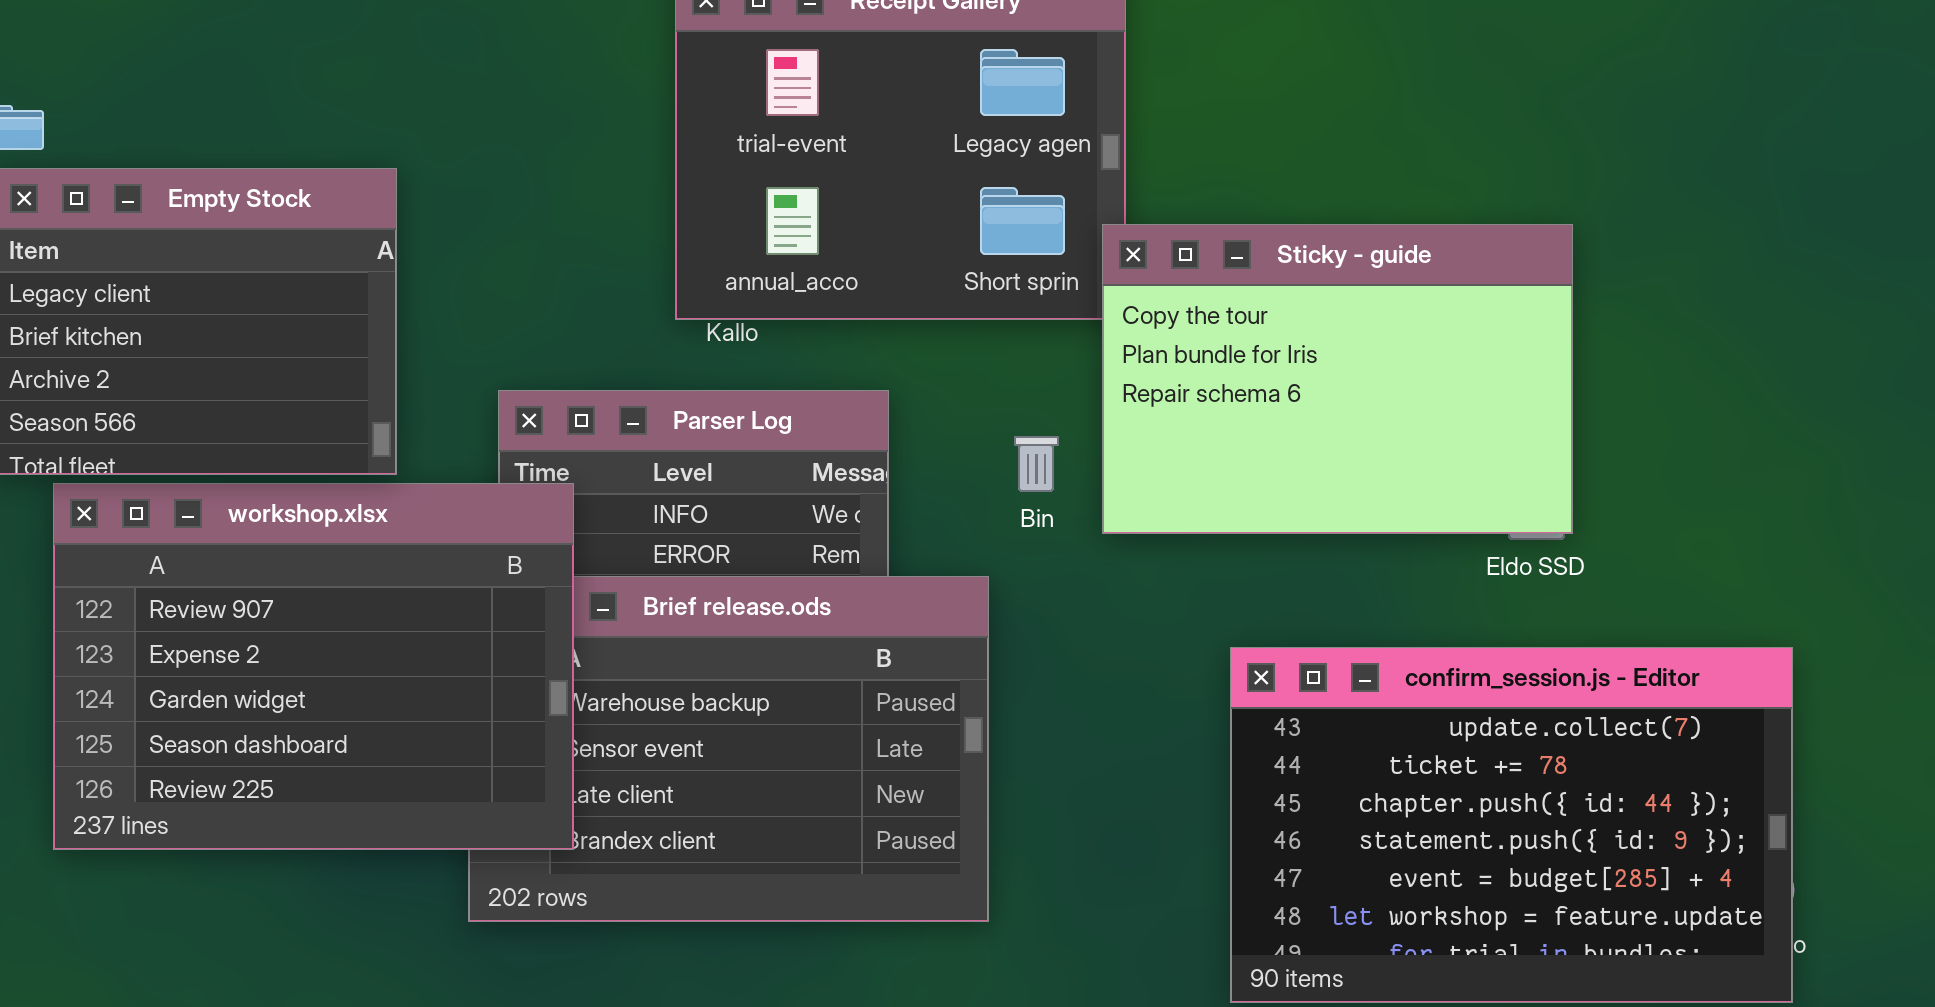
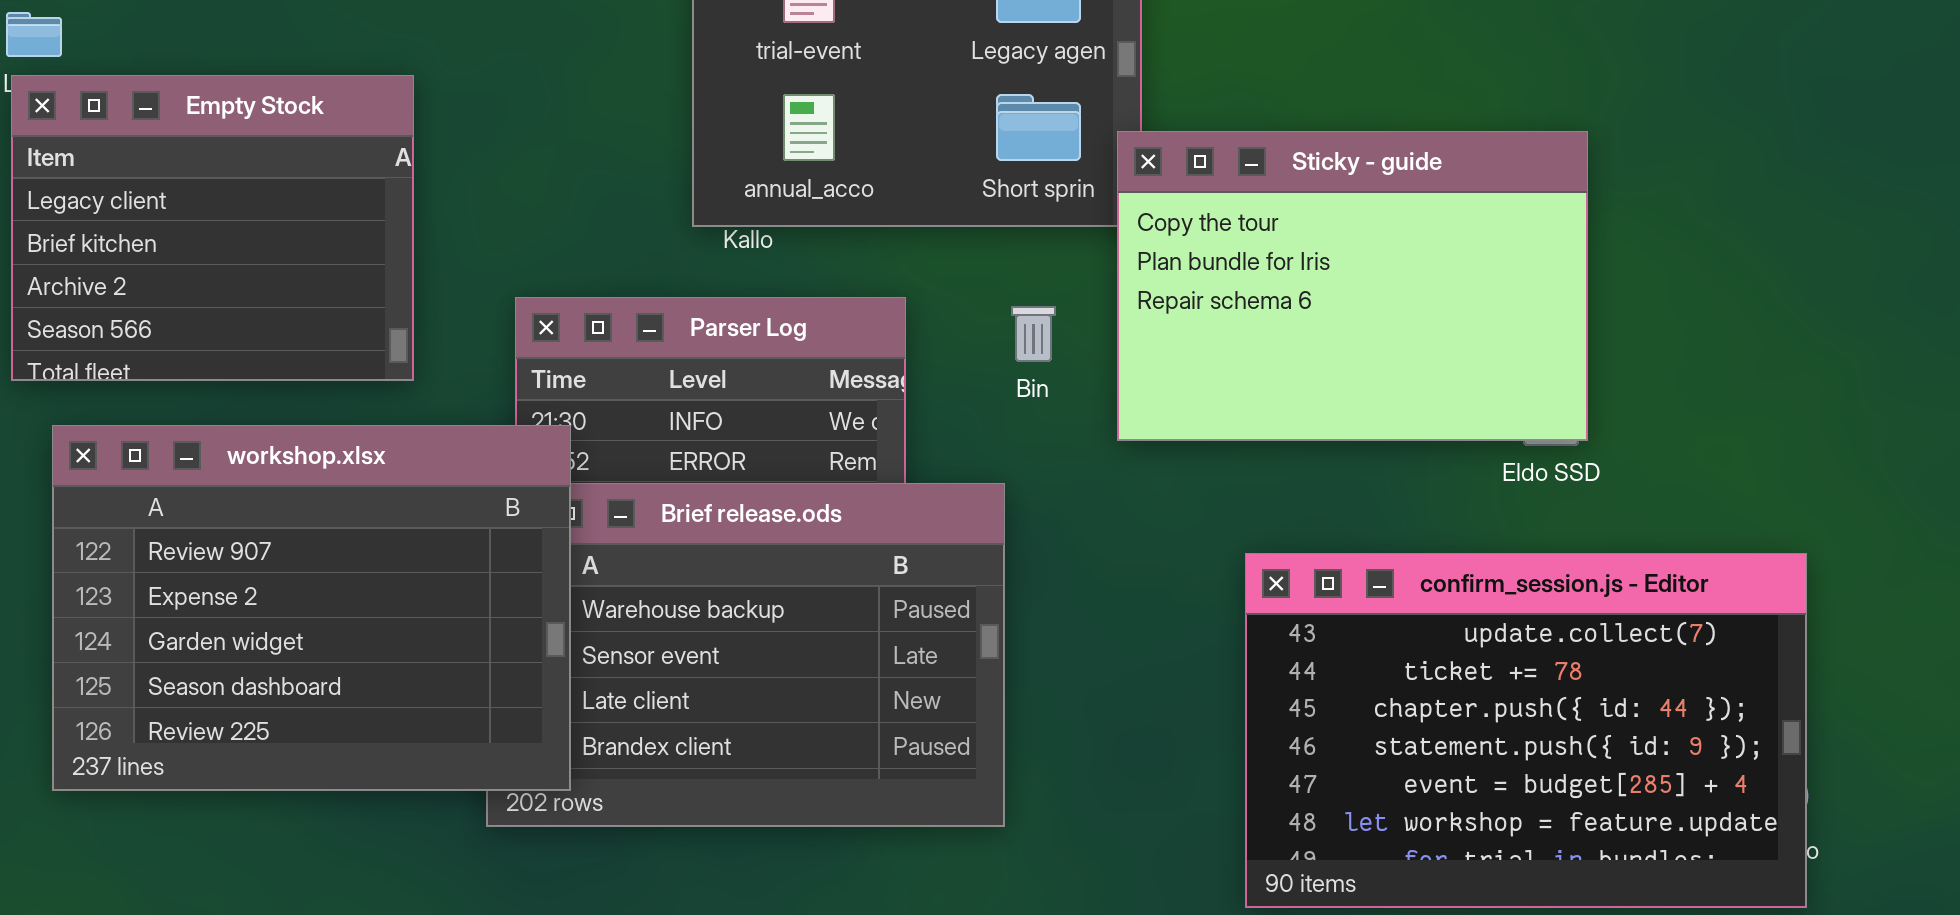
Bin: [1014,436,1059,492] -> [1011,306,1056,362], moved
workshop.xlsx: [53,483,574,850] -> [52,425,571,791], moved

